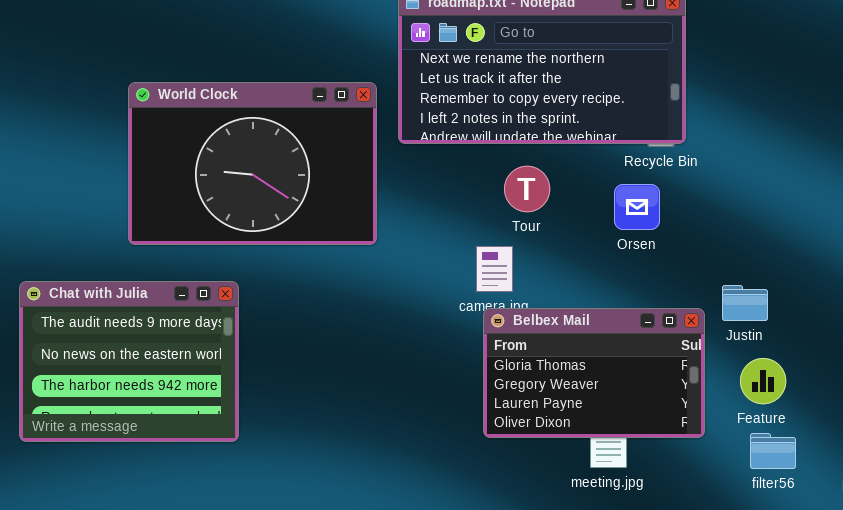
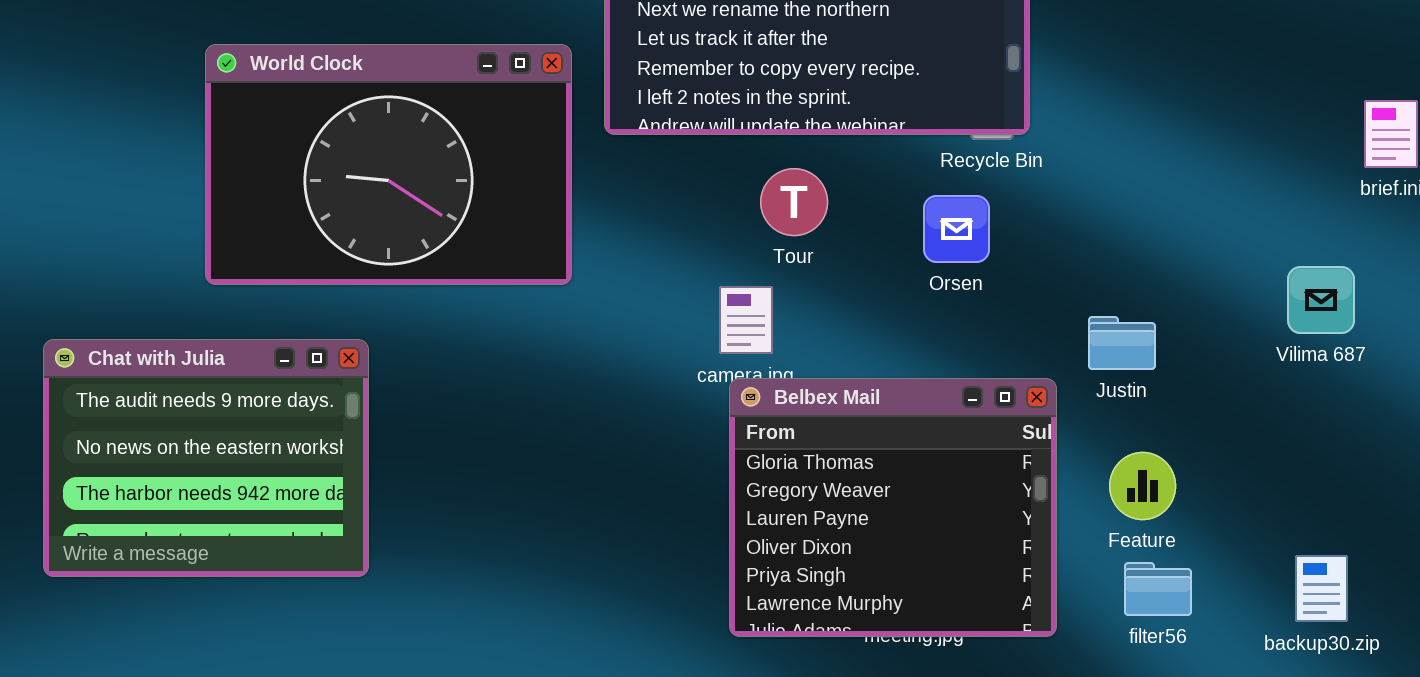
Justin: [722,285,768,321] -> [1088,316,1156,370], moved
Belbex Mail: [483,308,705,438] -> [729,378,1057,637], resized

